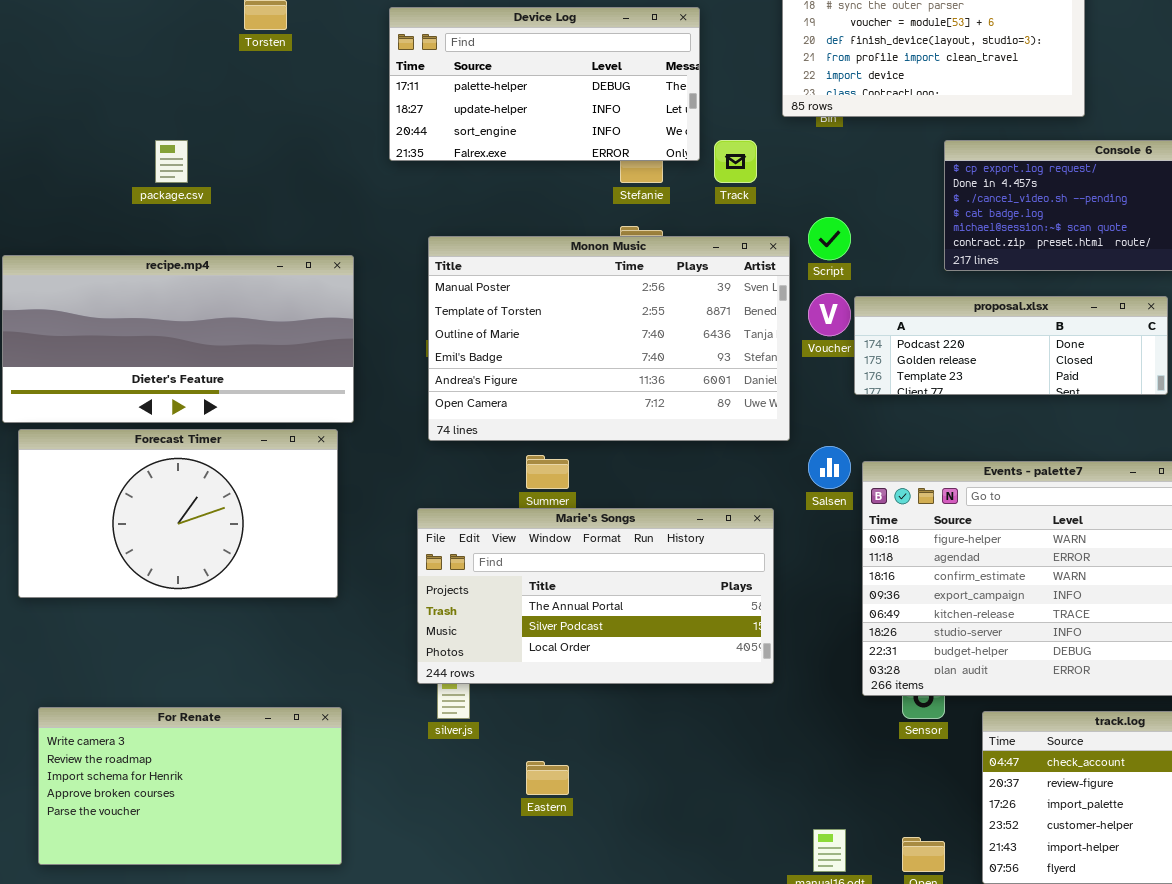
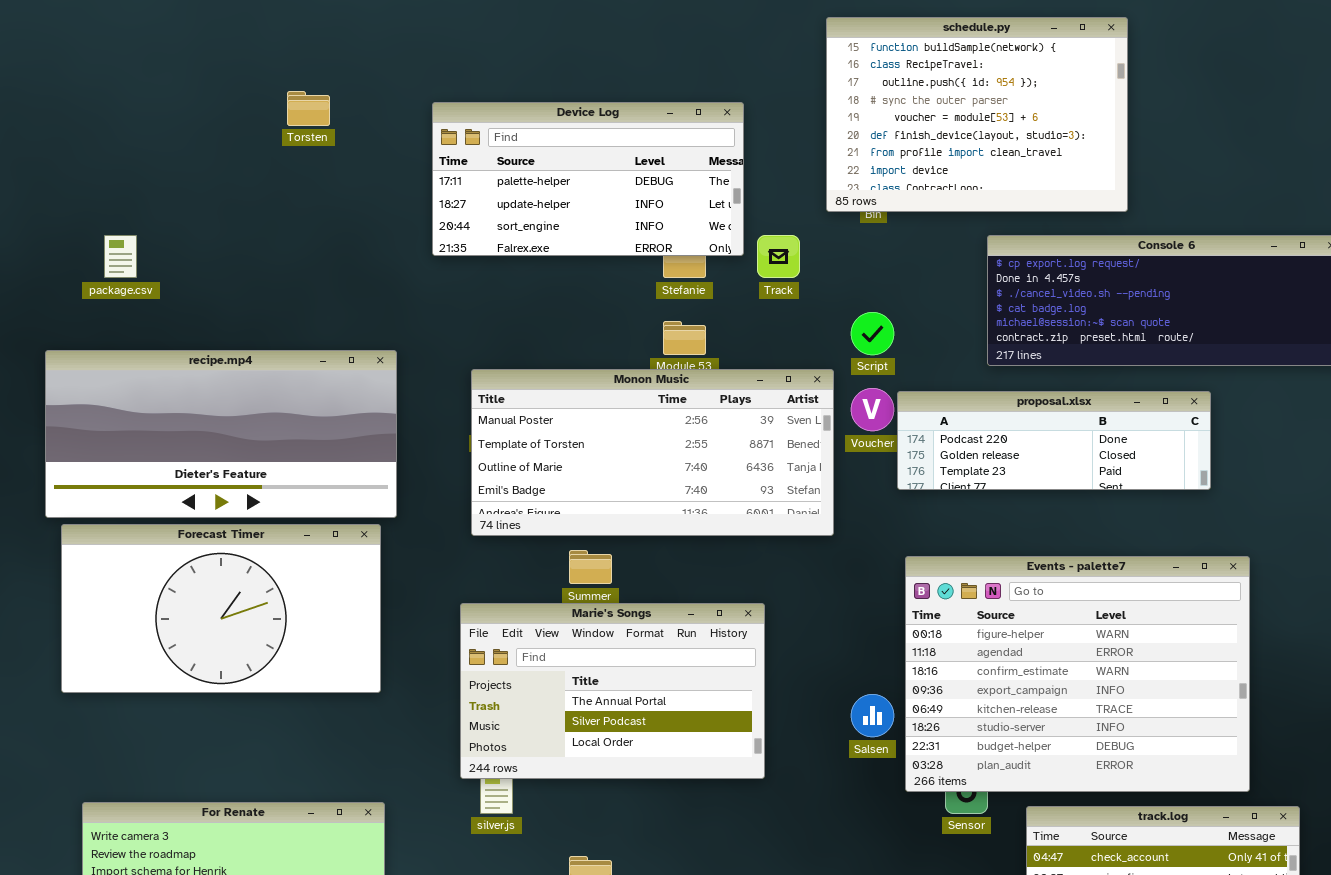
package.csv: [155,140,188,183] -> [104,235,137,278], moved
Monon Music: [428,236,790,441] -> [471,369,834,536], resized
Salsen: [808,446,851,489] -> [851,694,894,737], moved
Marie's Songs: [417,508,774,684] -> [460,603,765,779], resized

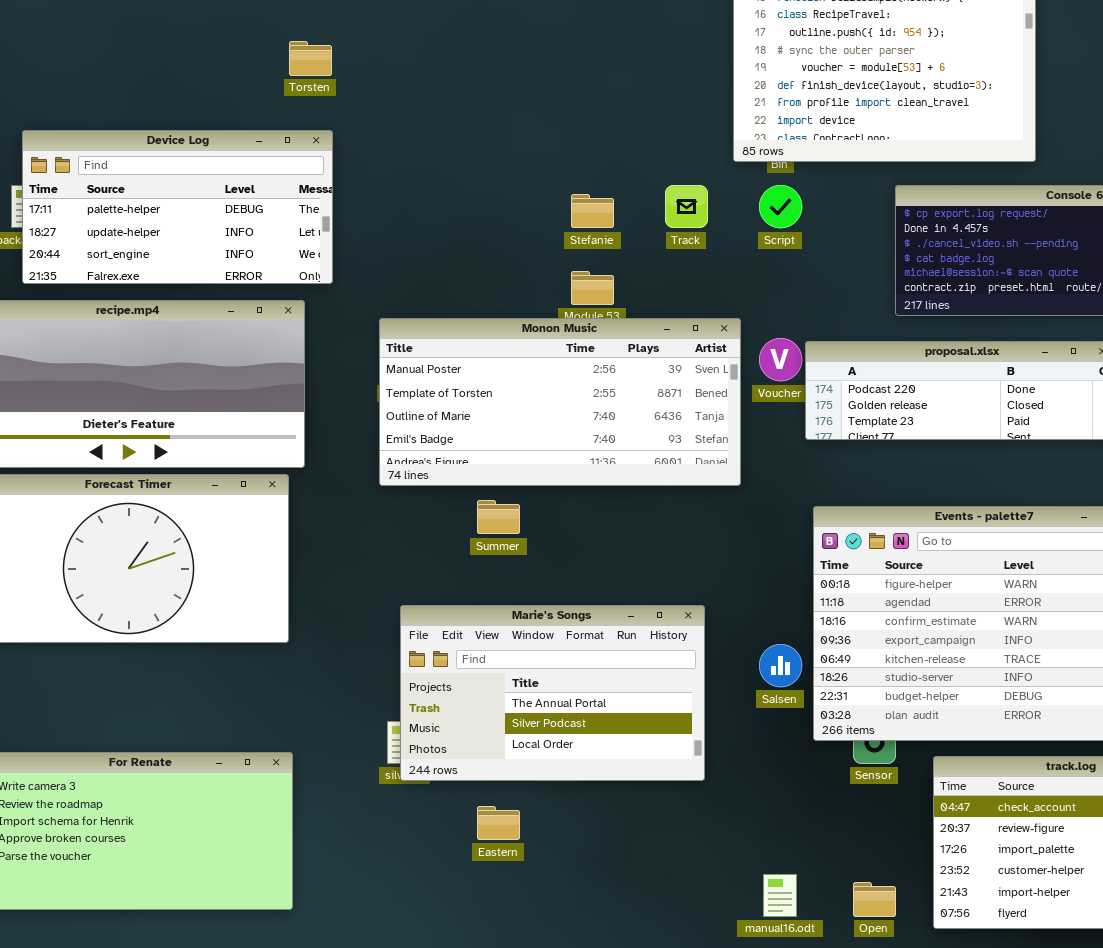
Torsten: [287,91,330,126] -> [289,41,332,76], moved
Device Log: [432,102,744,256] -> [22,130,333,284], moved
Script: [851,312,894,355] -> [759,185,802,228], moved
Marie's Songs: [460,603,765,779] -> [400,605,705,781], moved

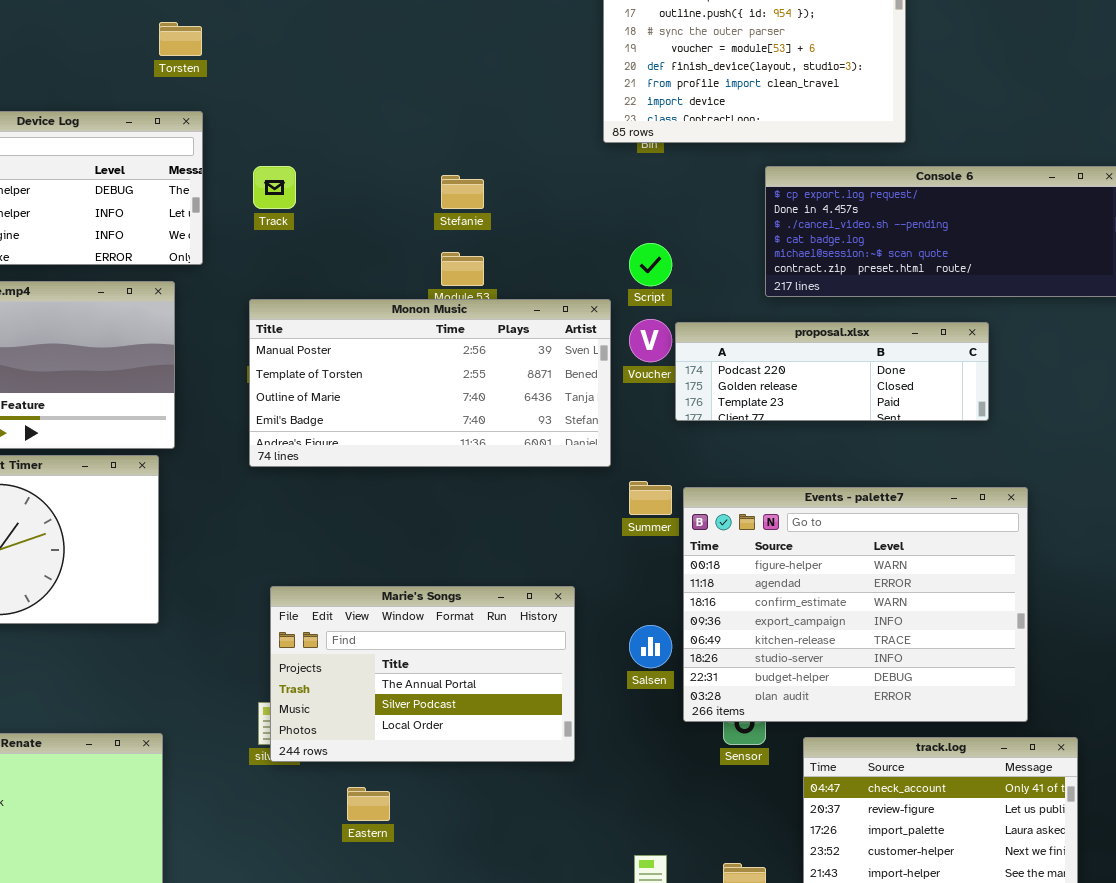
Track: [665,185,708,228] -> [253,166,296,209], moved
Script: [759,185,802,228] -> [629,243,672,286], moved
Summer: [477,500,520,534] -> [629,481,672,515], moved

